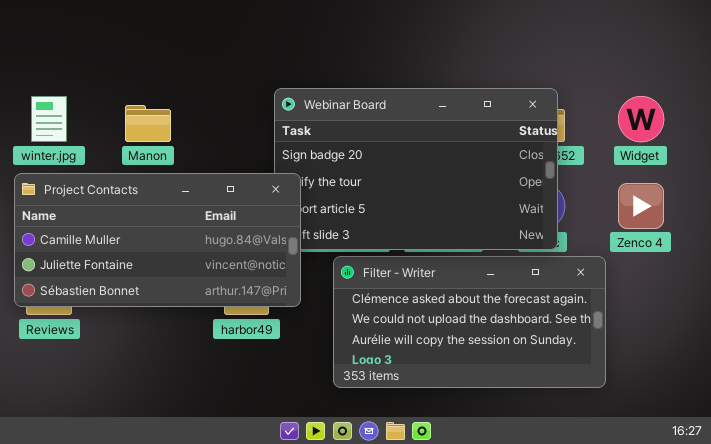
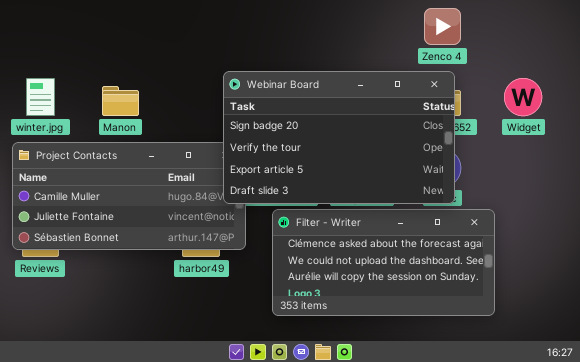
Webinar Board: [274,88,558,250] -> [223,71,455,204], raised
Zenco 4: [618,183,664,229] -> [424,8,461,45], moved

